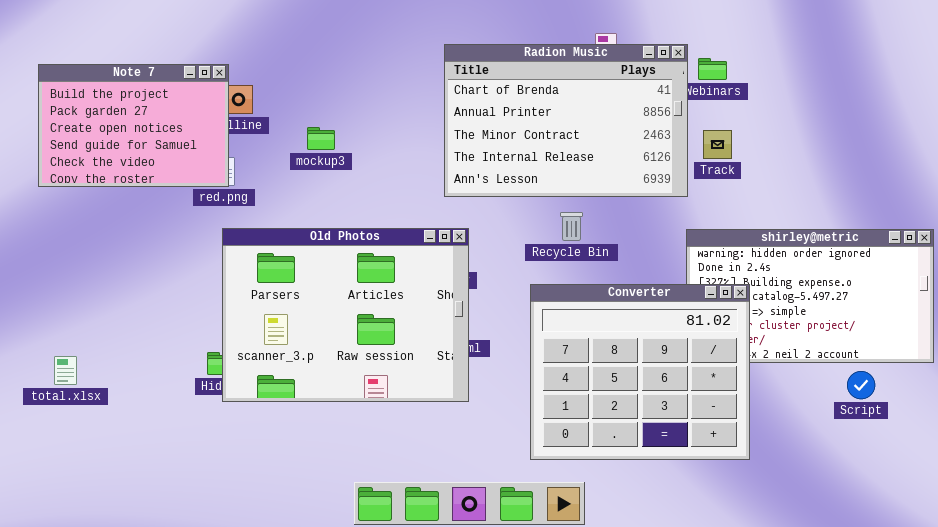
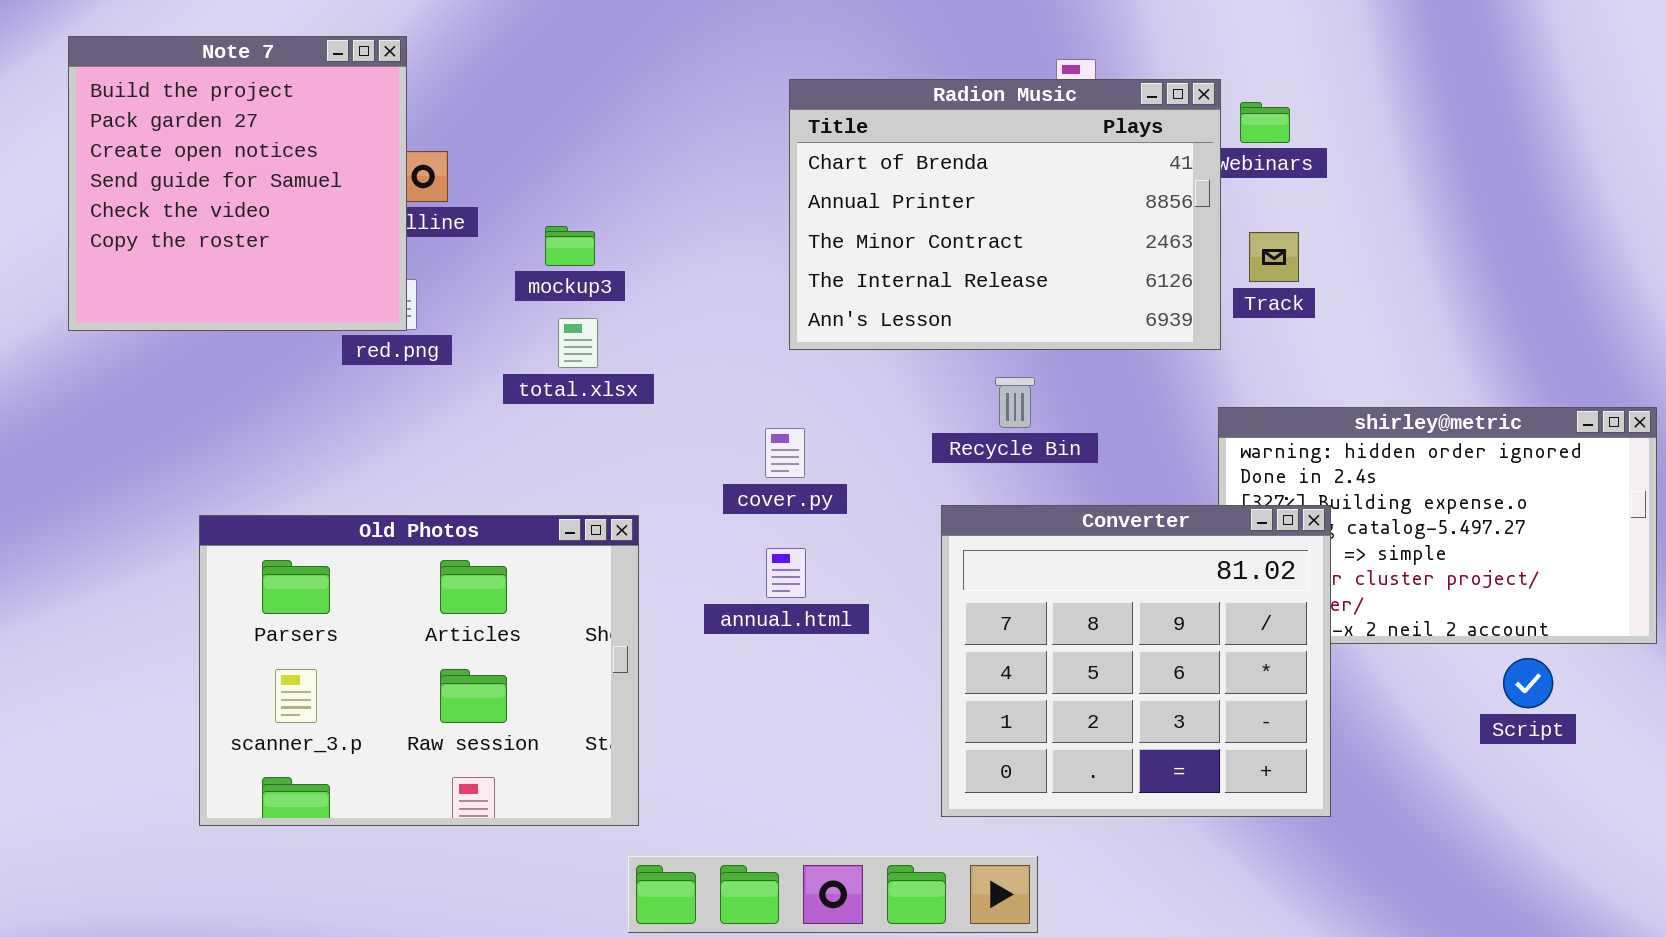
Note 7: [38,64,229,187] -> [68,36,407,331], resized
Old Photos: [222,228,469,402] -> [199,515,639,826], moved
total.xlsx: [54,356,77,385] -> [558,318,598,368], moved

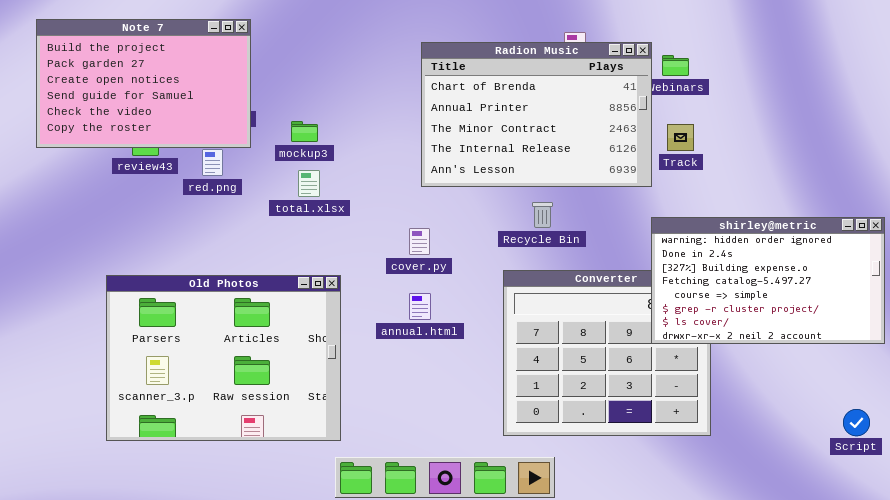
Note 7: [68,36,407,331] -> [36,19,251,148], resized
shirley@metric: [1218,407,1657,644] -> [651,217,885,344], raised
Script: [1503,658,1553,708] -> [843,409,870,436], moved

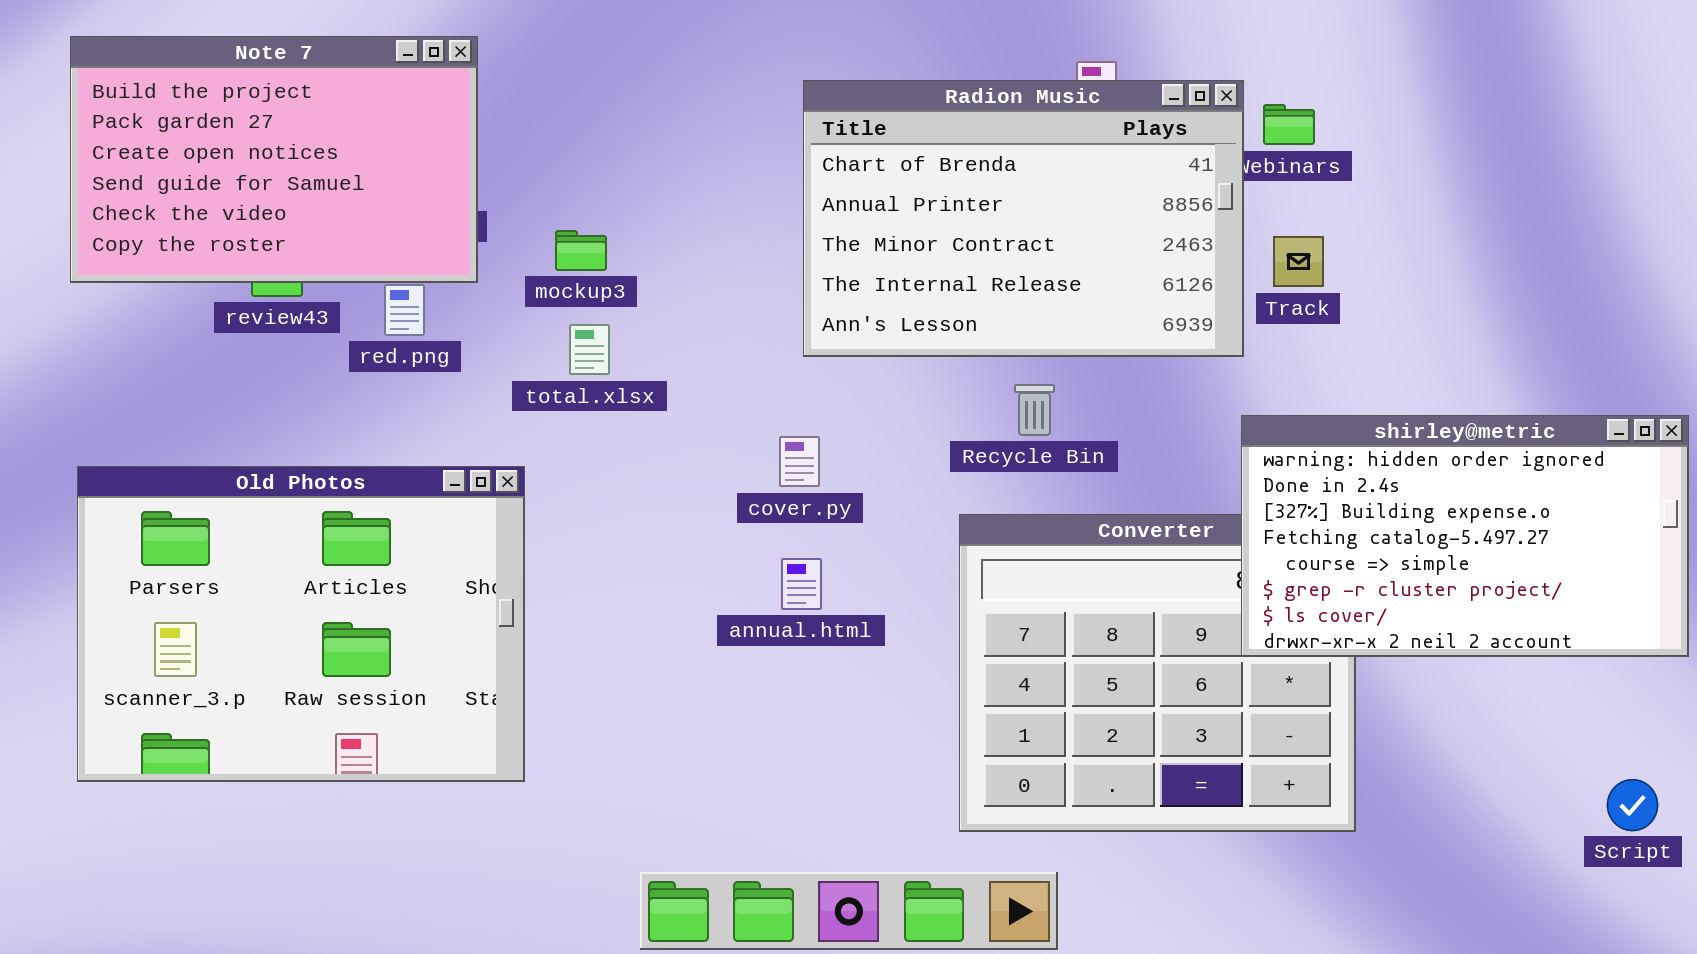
Old Photos: [106,275,341,441] -> [77,466,525,782], moved

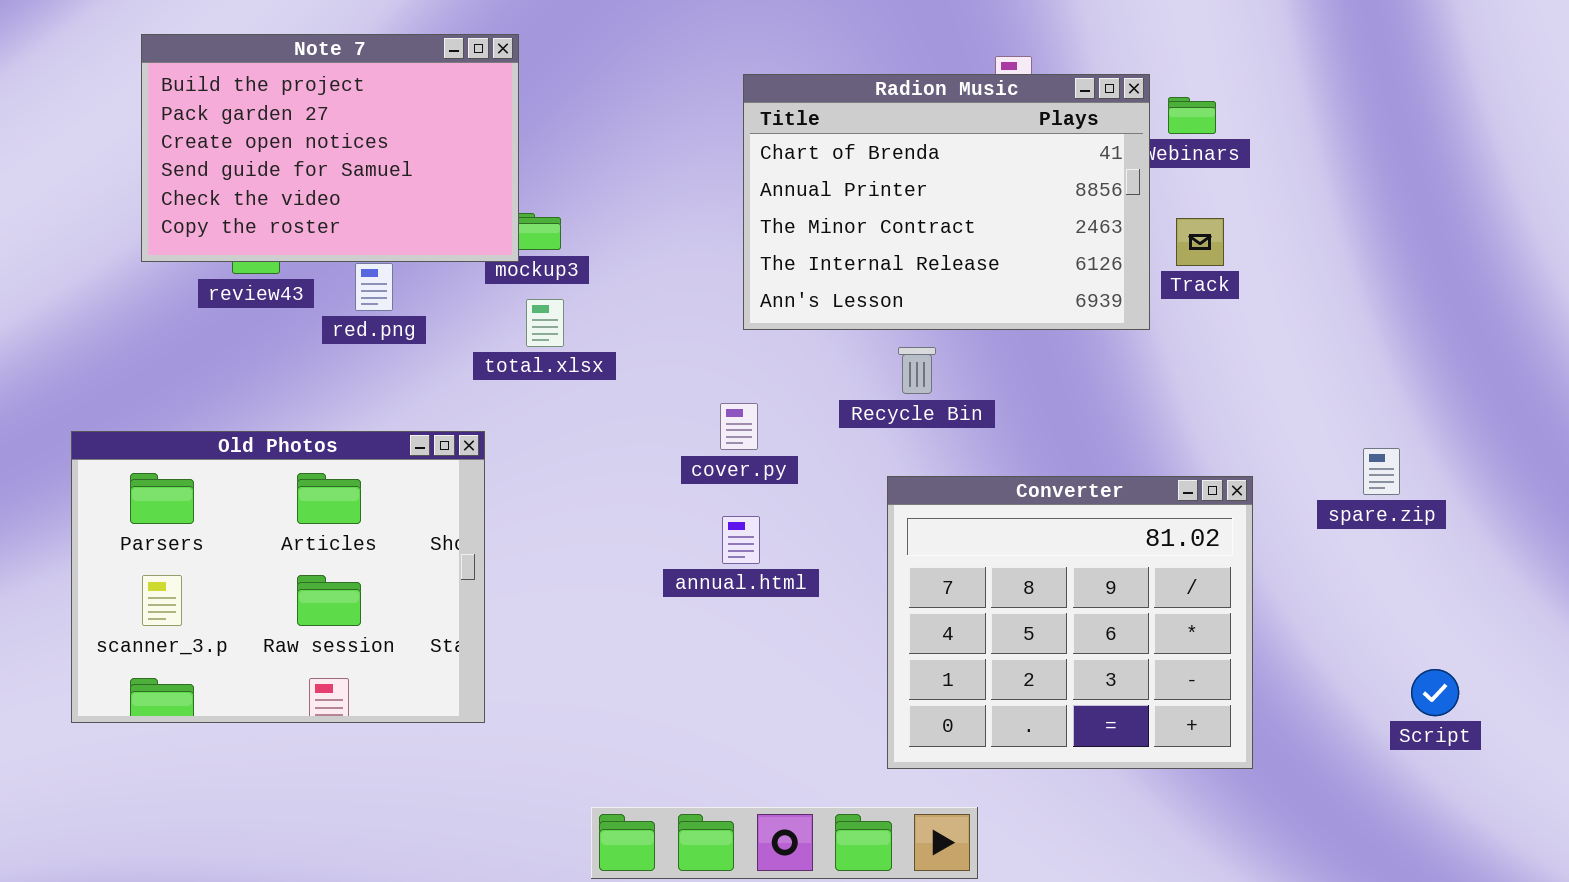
Note 7: [70,36,478,283] -> [141,34,519,262], moved
Recycle Bin: [1014,384,1055,436] -> [898,347,936,394], moved
shirley@metric: [1241,415,1689,657] -> none, closed
Script: [1607,779,1658,831] -> [1411,669,1459,716], moved

